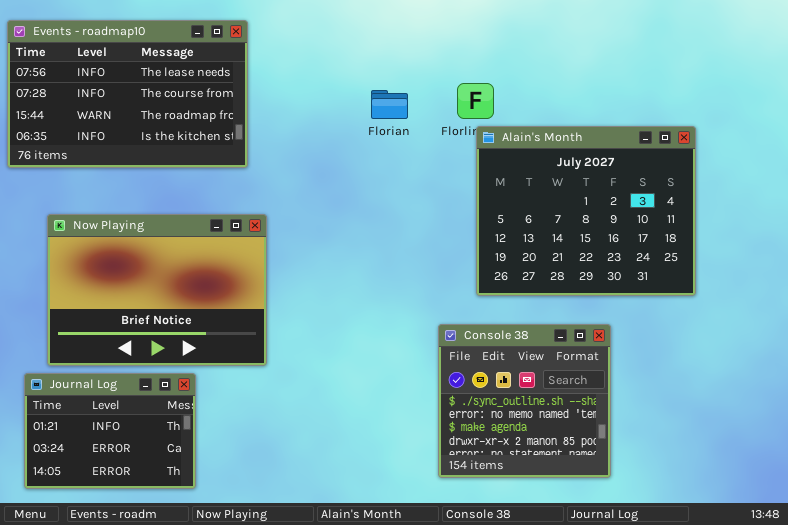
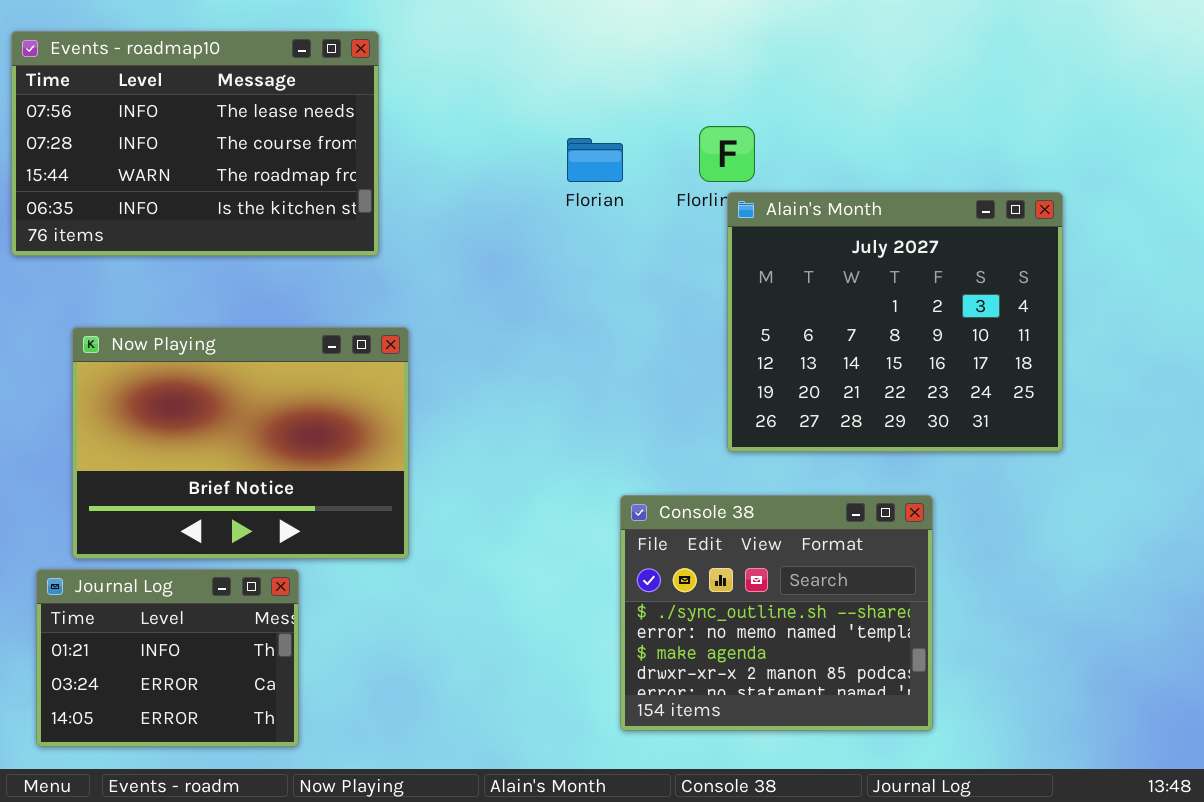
Console 38: [438,324,611,478] -> [620,495,933,731], resized

